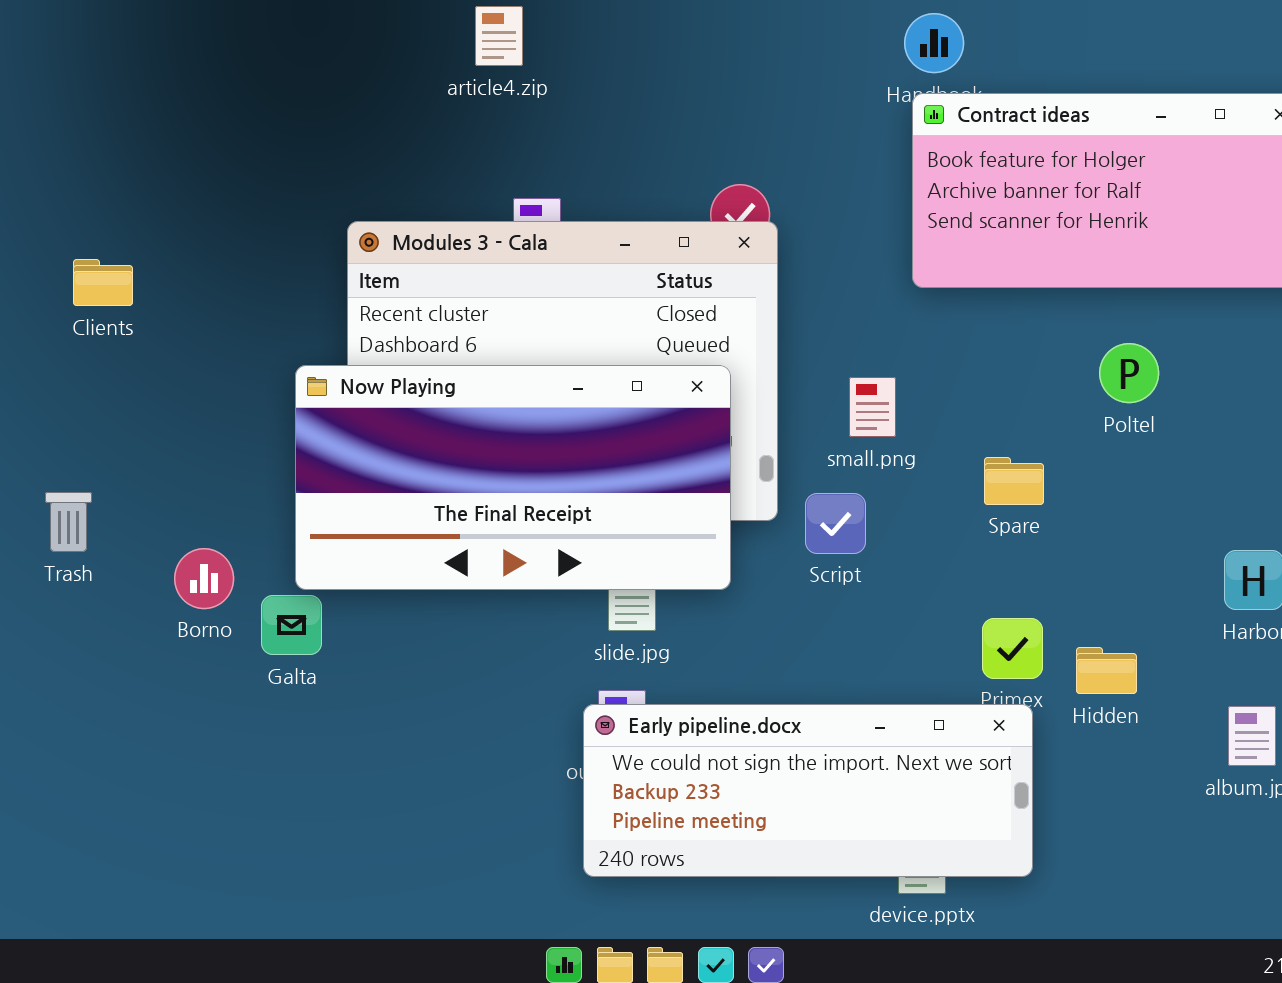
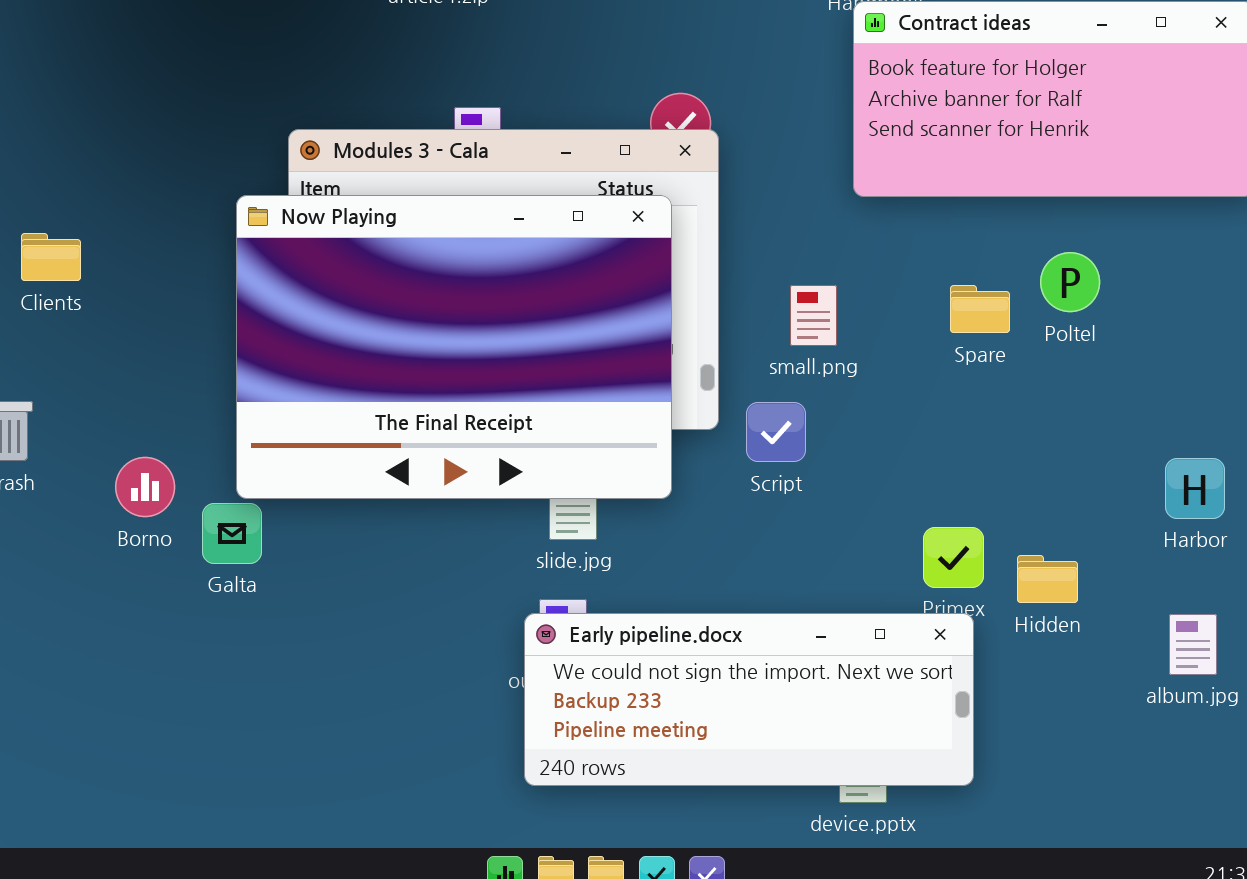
Clients: [73,259,133,306] -> [21,233,81,281], moved
Now Playing: [295,365,731,590] -> [236,195,672,499], resized
Spare: [984,457,1044,505] -> [950,285,1010,333], moved

